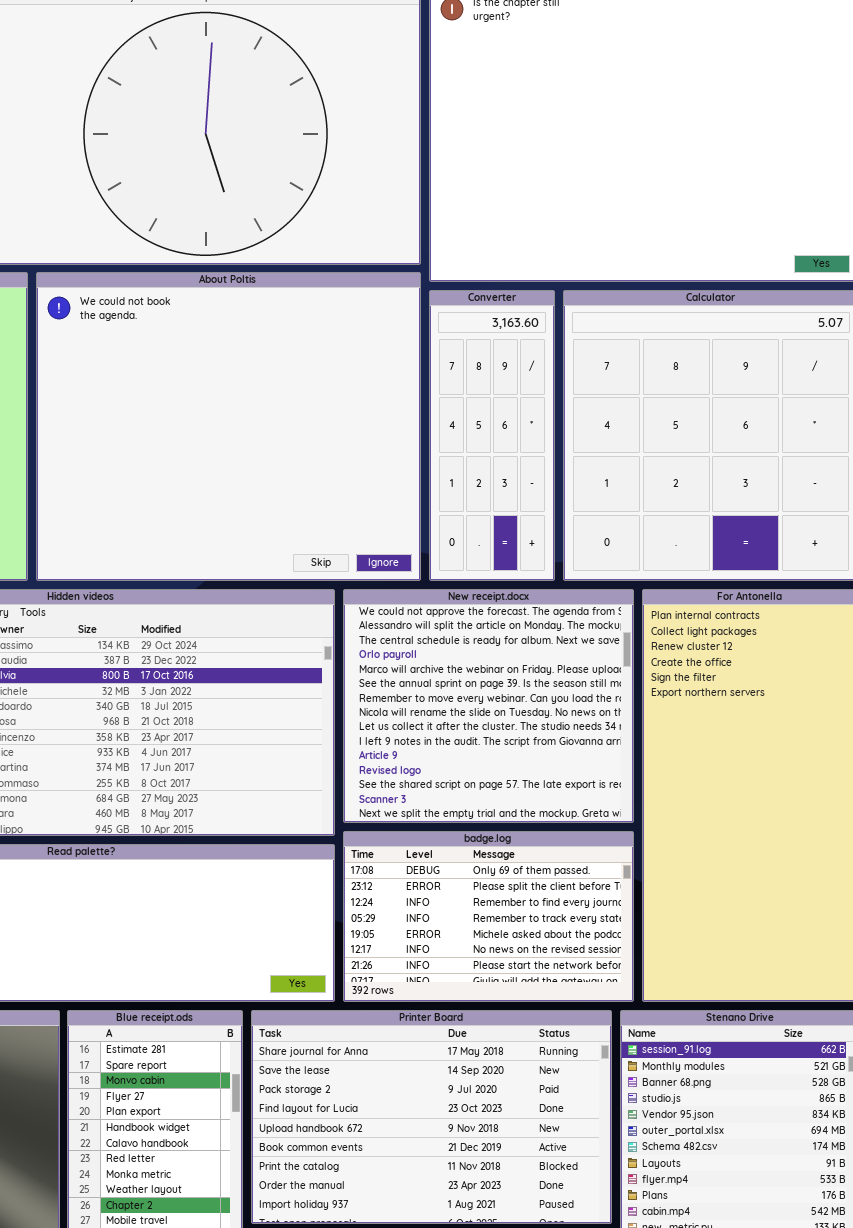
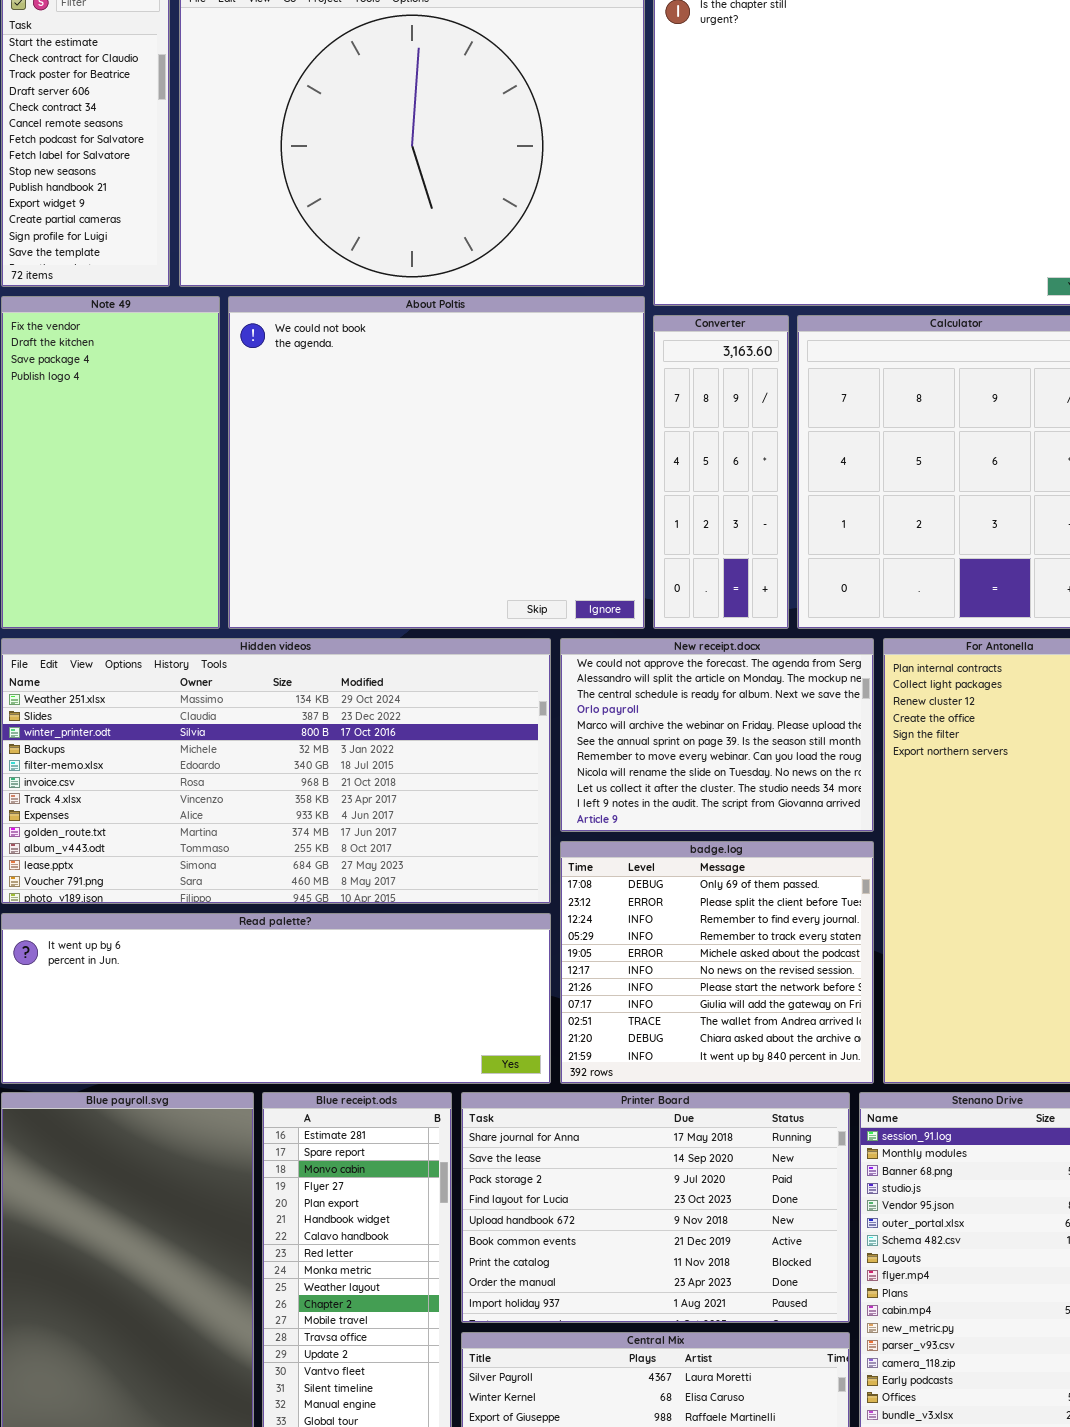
New receipt.docx: [343,589,634,823] -> [560,638,874,832], resized
badge.log: [343,831,634,1002] -> [560,841,874,1084], resized

